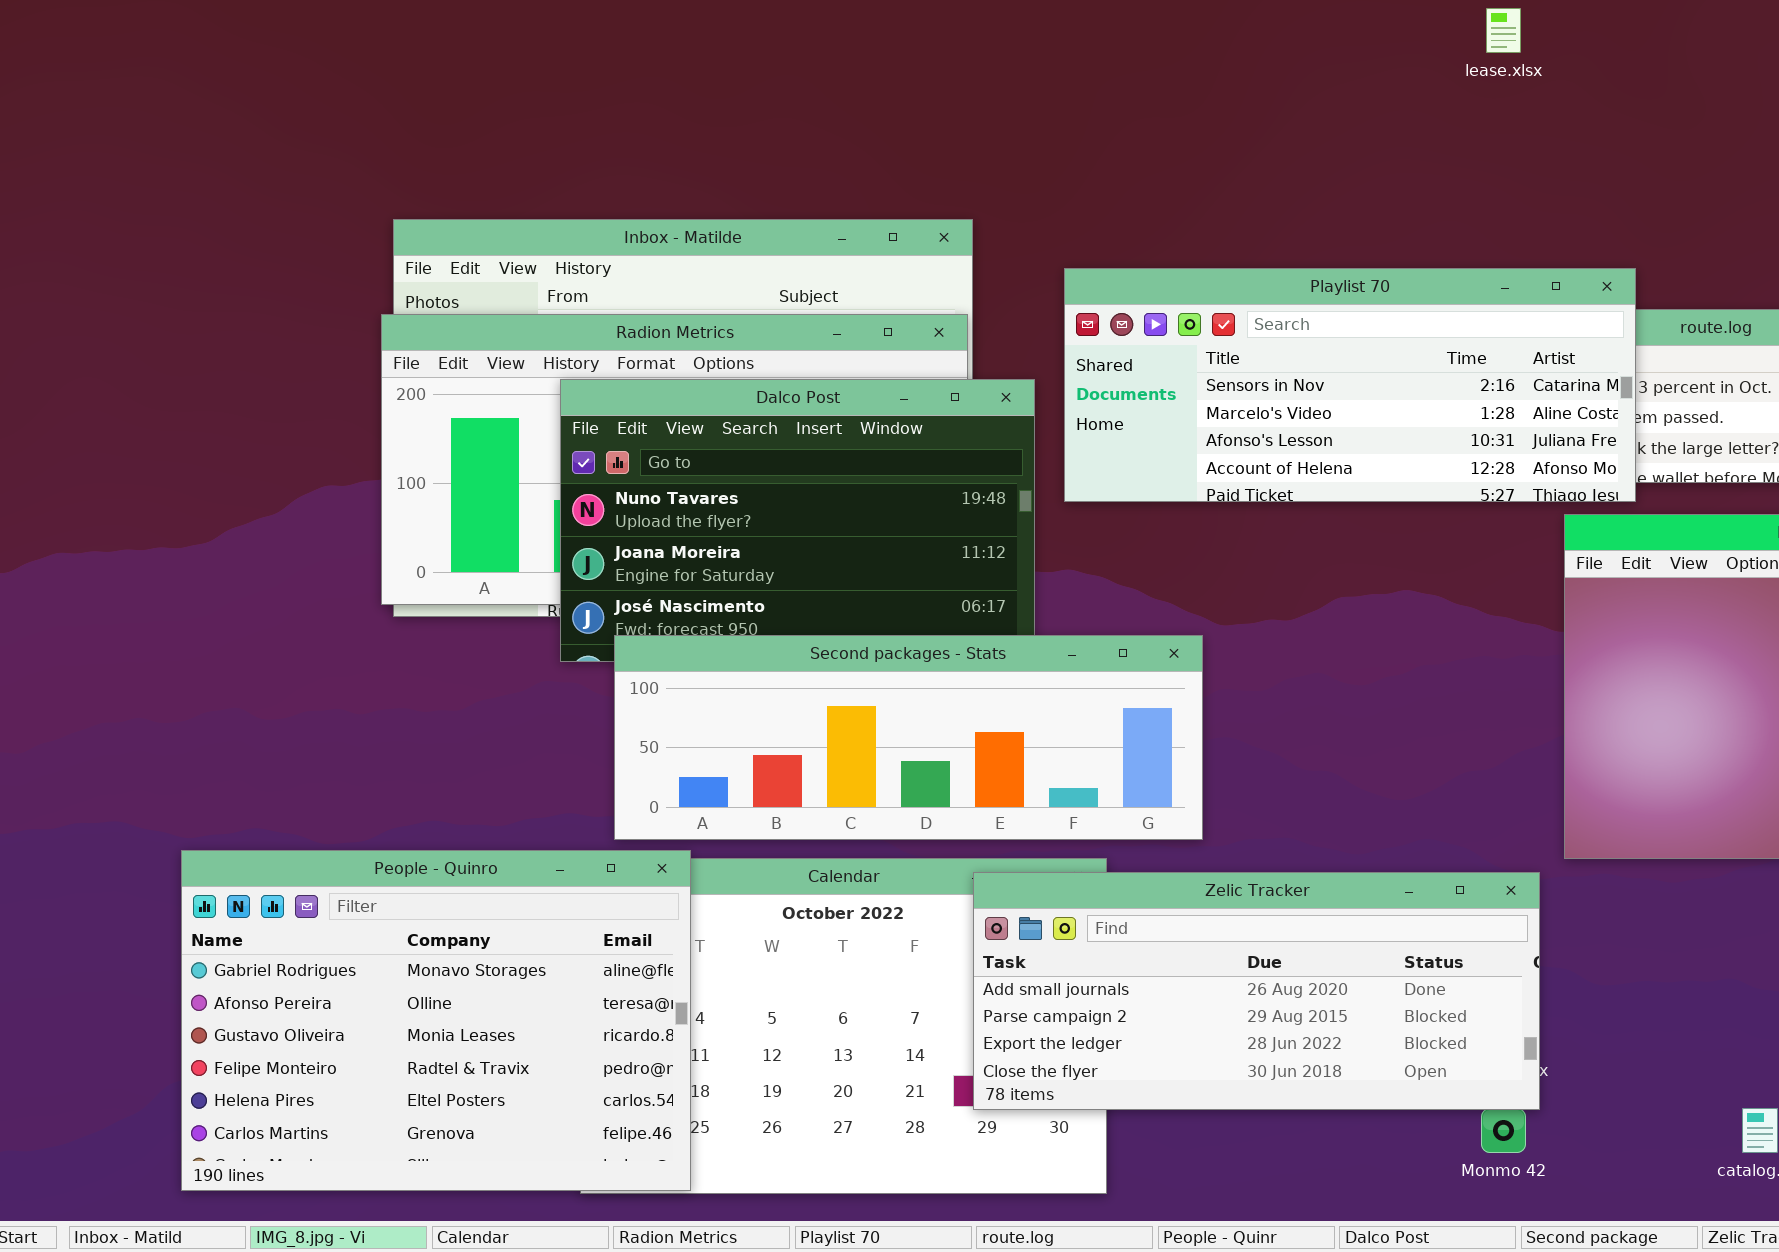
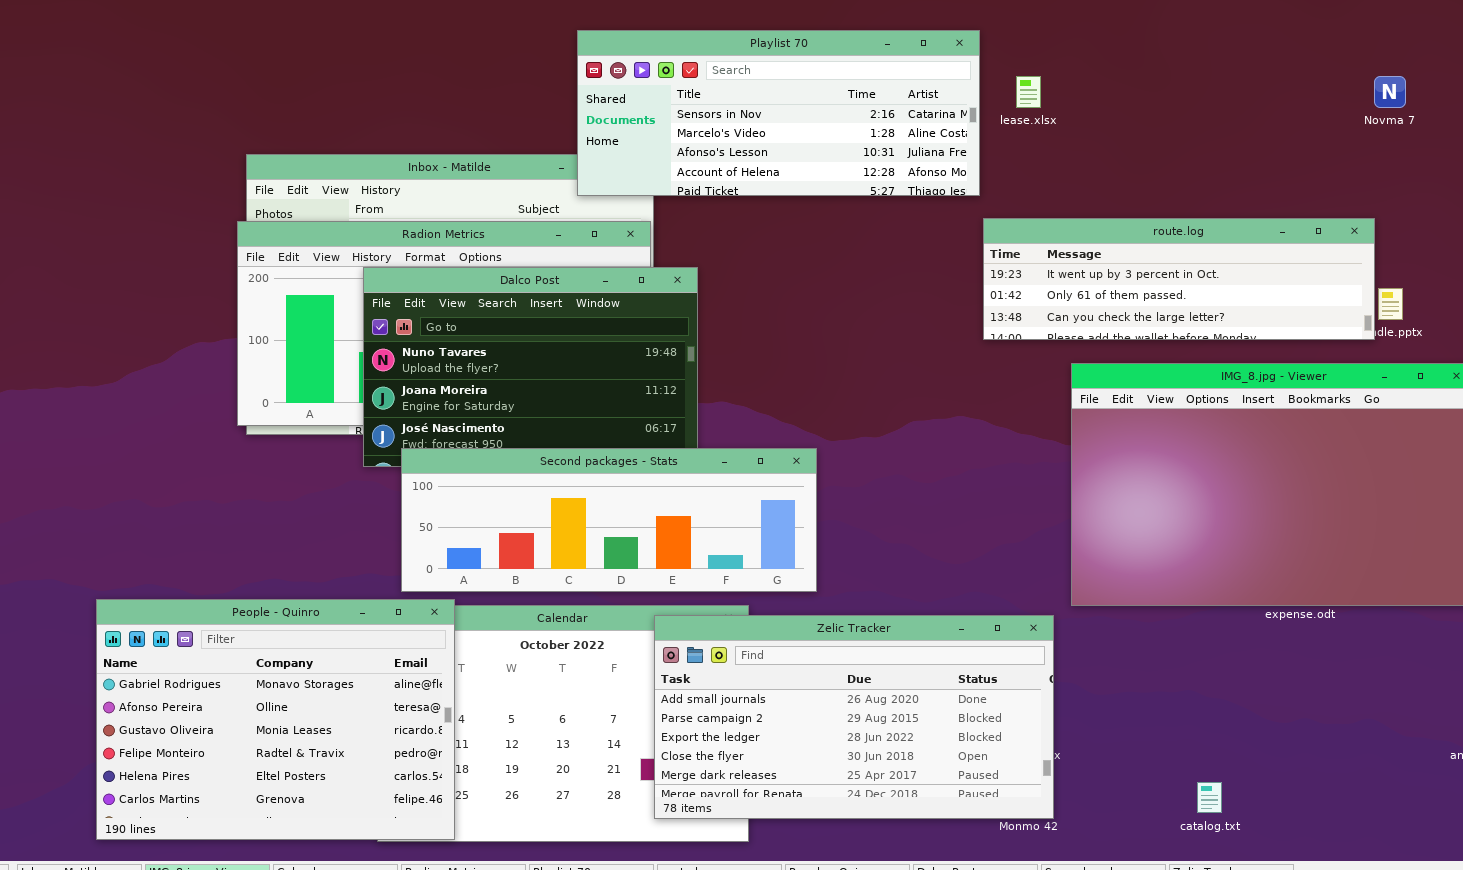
lease.xlsx: [1486,8,1521,53] -> [1016,76,1041,108], moved
Playlist 70: [1064,268,1636,502] -> [577,30,980,196], moved
Zelic Tracker: [973,872,1540,1110] -> [654,615,1054,819], resized

